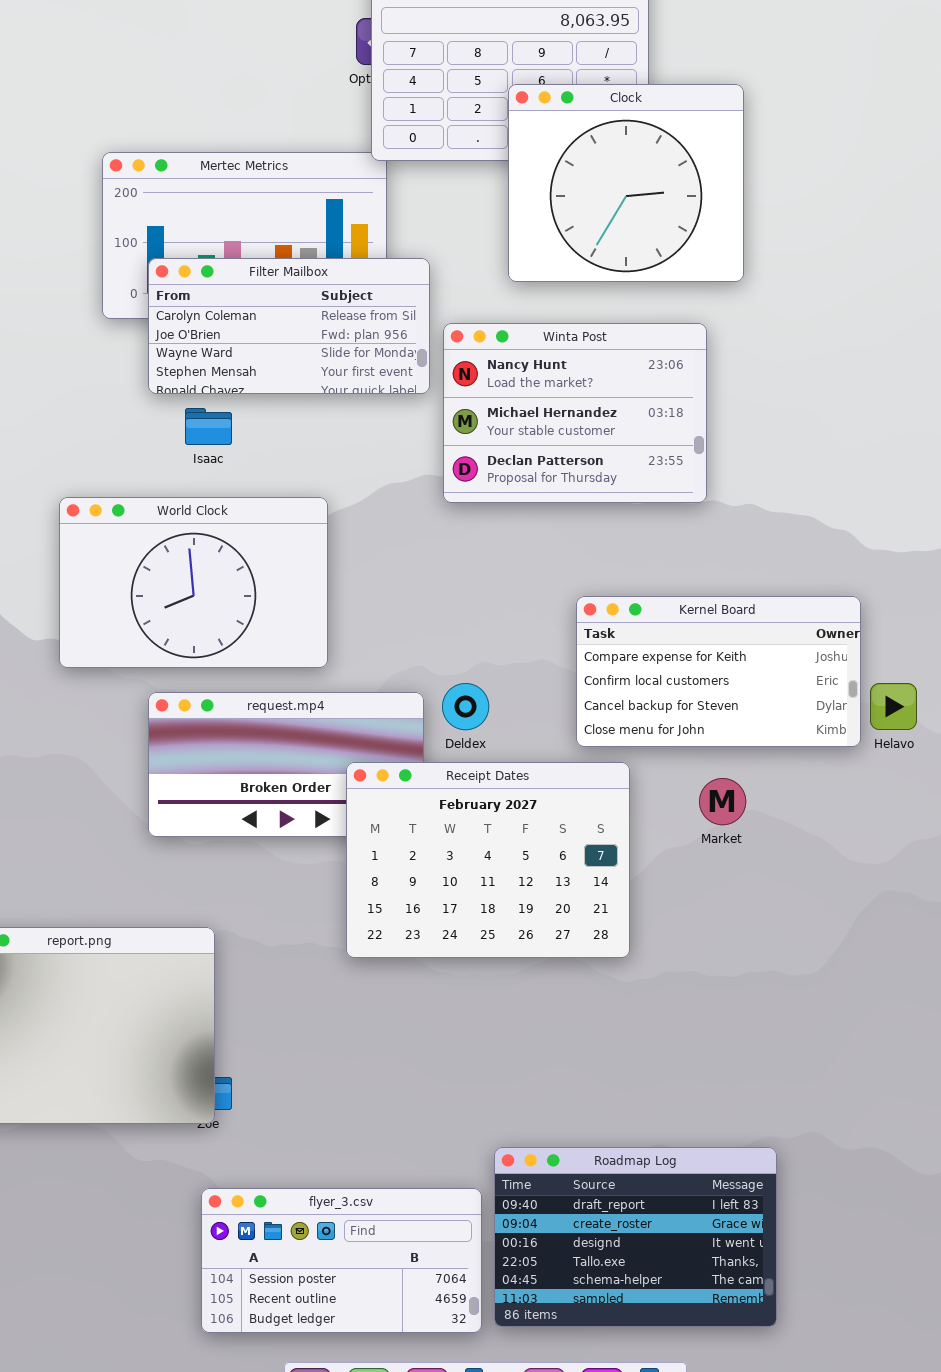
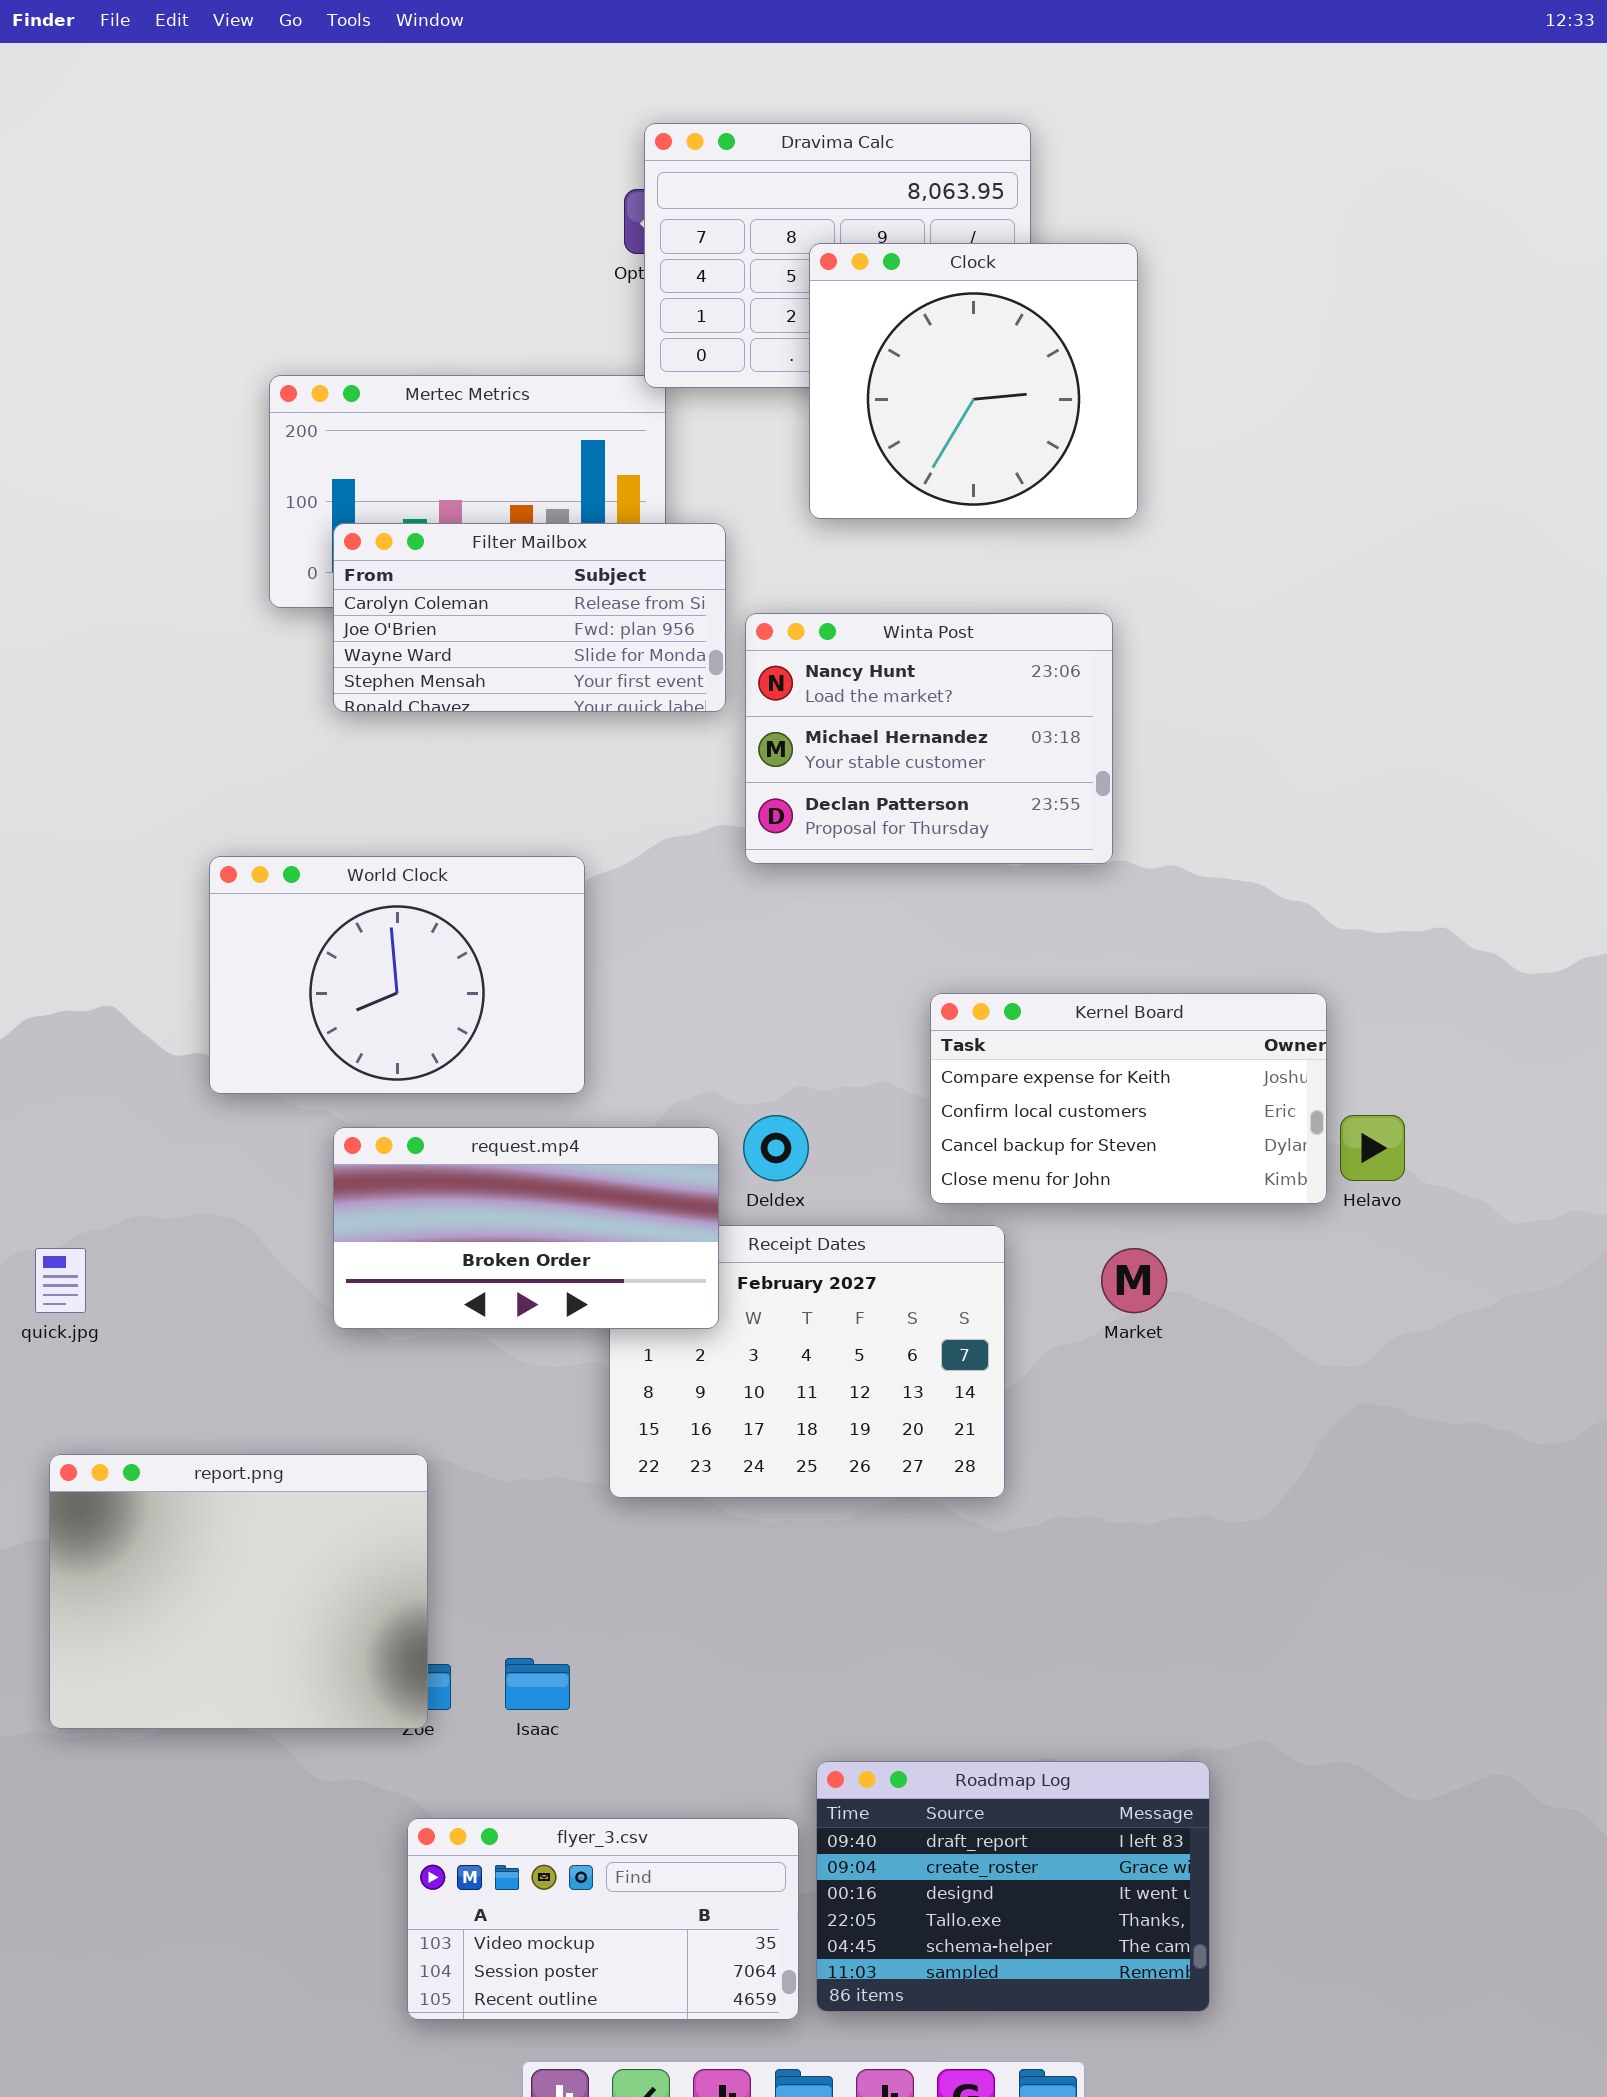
Clock: [508,84,744,282] -> [809,243,1138,519], moved
Isaac: [185,408,232,445] -> [505,1658,570,1710], moved
request.mp4: [148,692,424,837] -> [333,1127,719,1329], raised
flyer_3.csv: [201,1188,482,1333] -> [407,1818,799,2020], scrolled up 1 row

